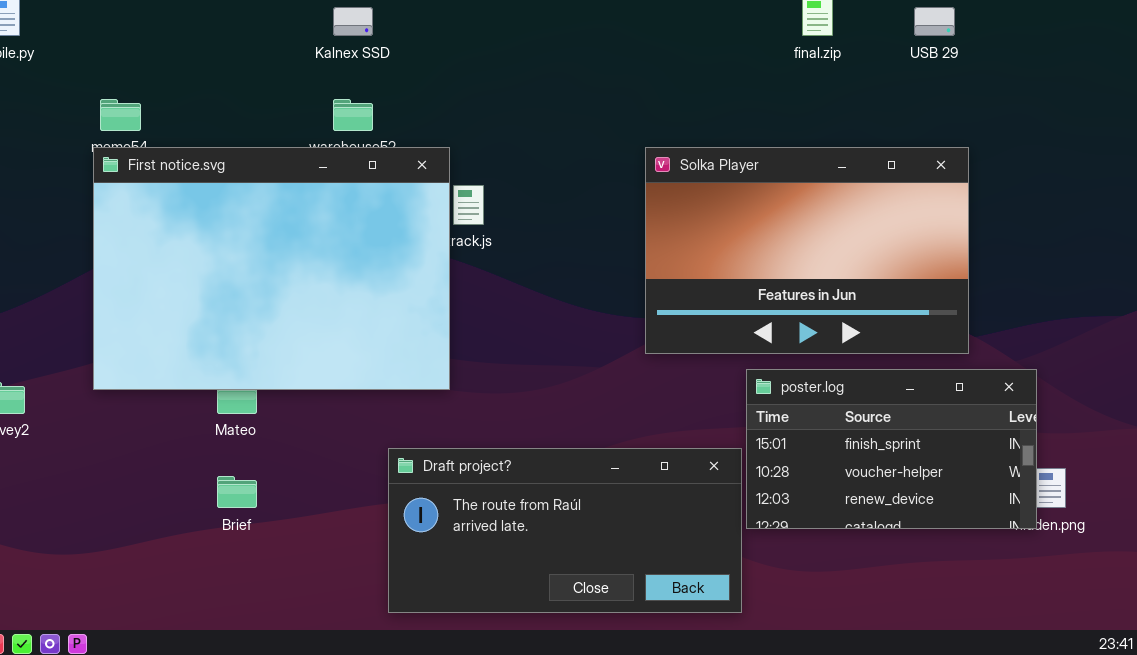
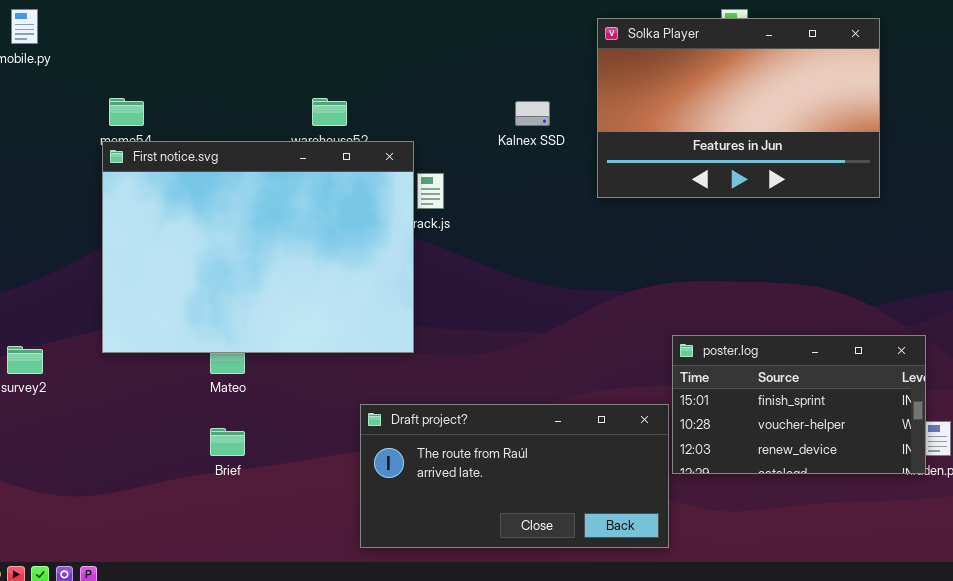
Kalnex SSD: [333,7,373,36] -> [515,101,550,126], moved
Solka Player: [645,147,969,354] -> [597,18,880,198], moved

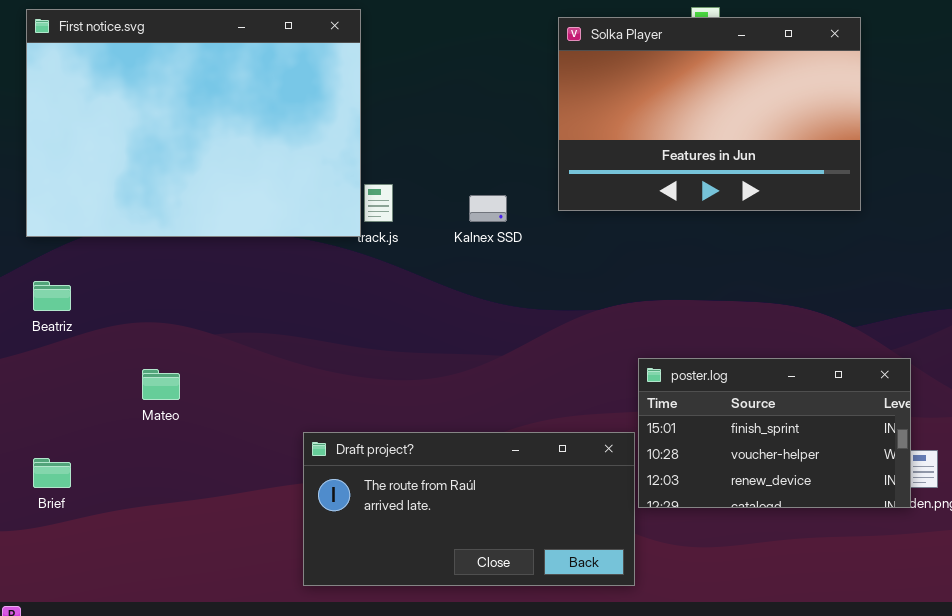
Kalnex SSD: [515,101,550,126] -> [469,195,507,222], moved
First notice.svg: [102,141,414,353] -> [26,9,361,237], moved
Brief: [210,428,245,456] -> [33,458,71,488], moved

